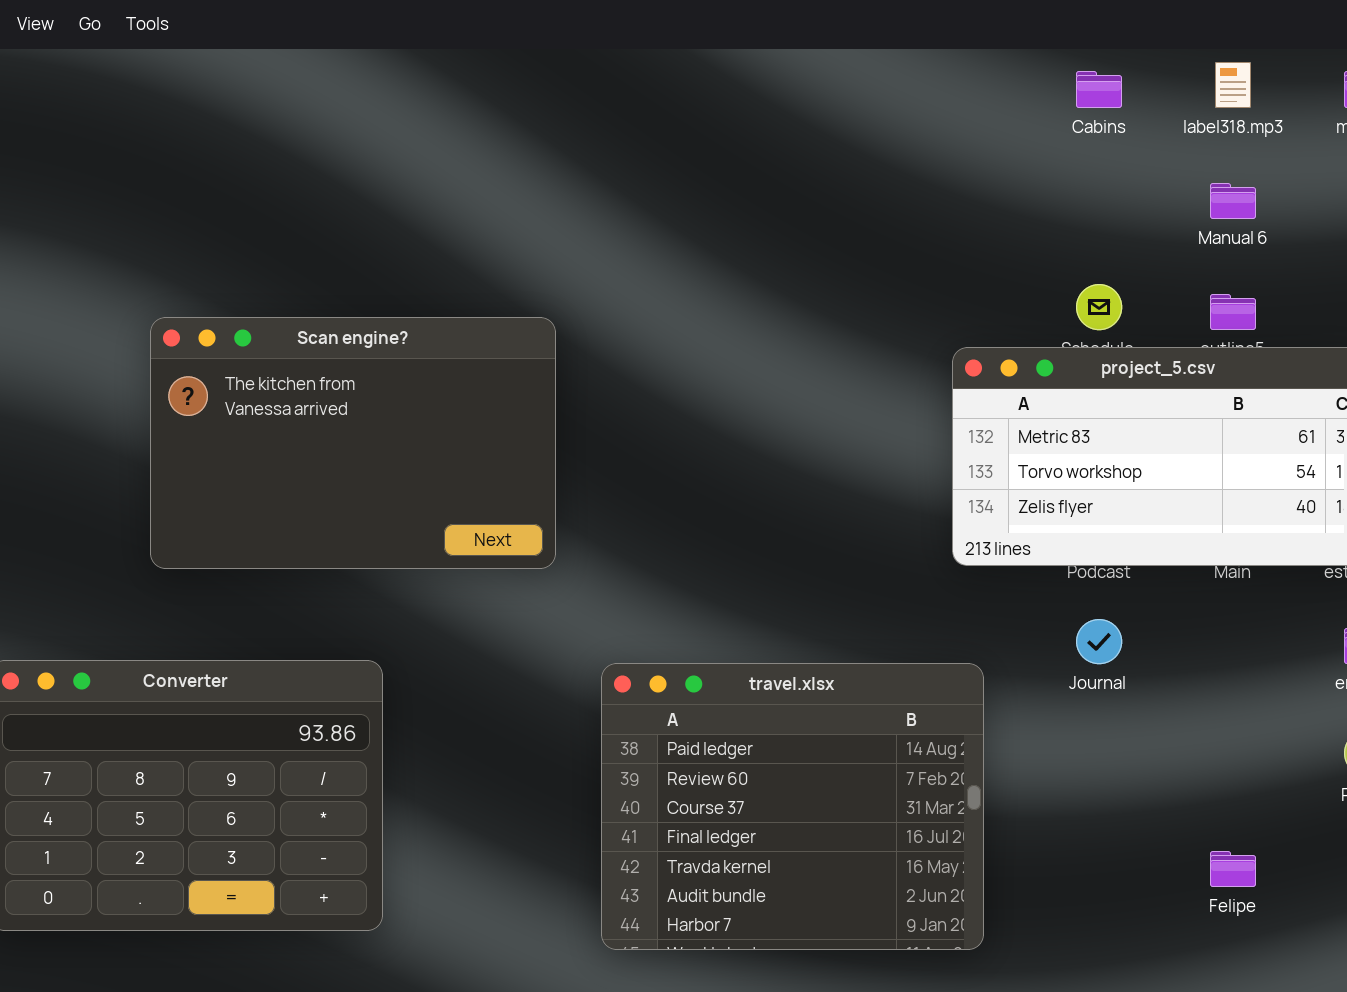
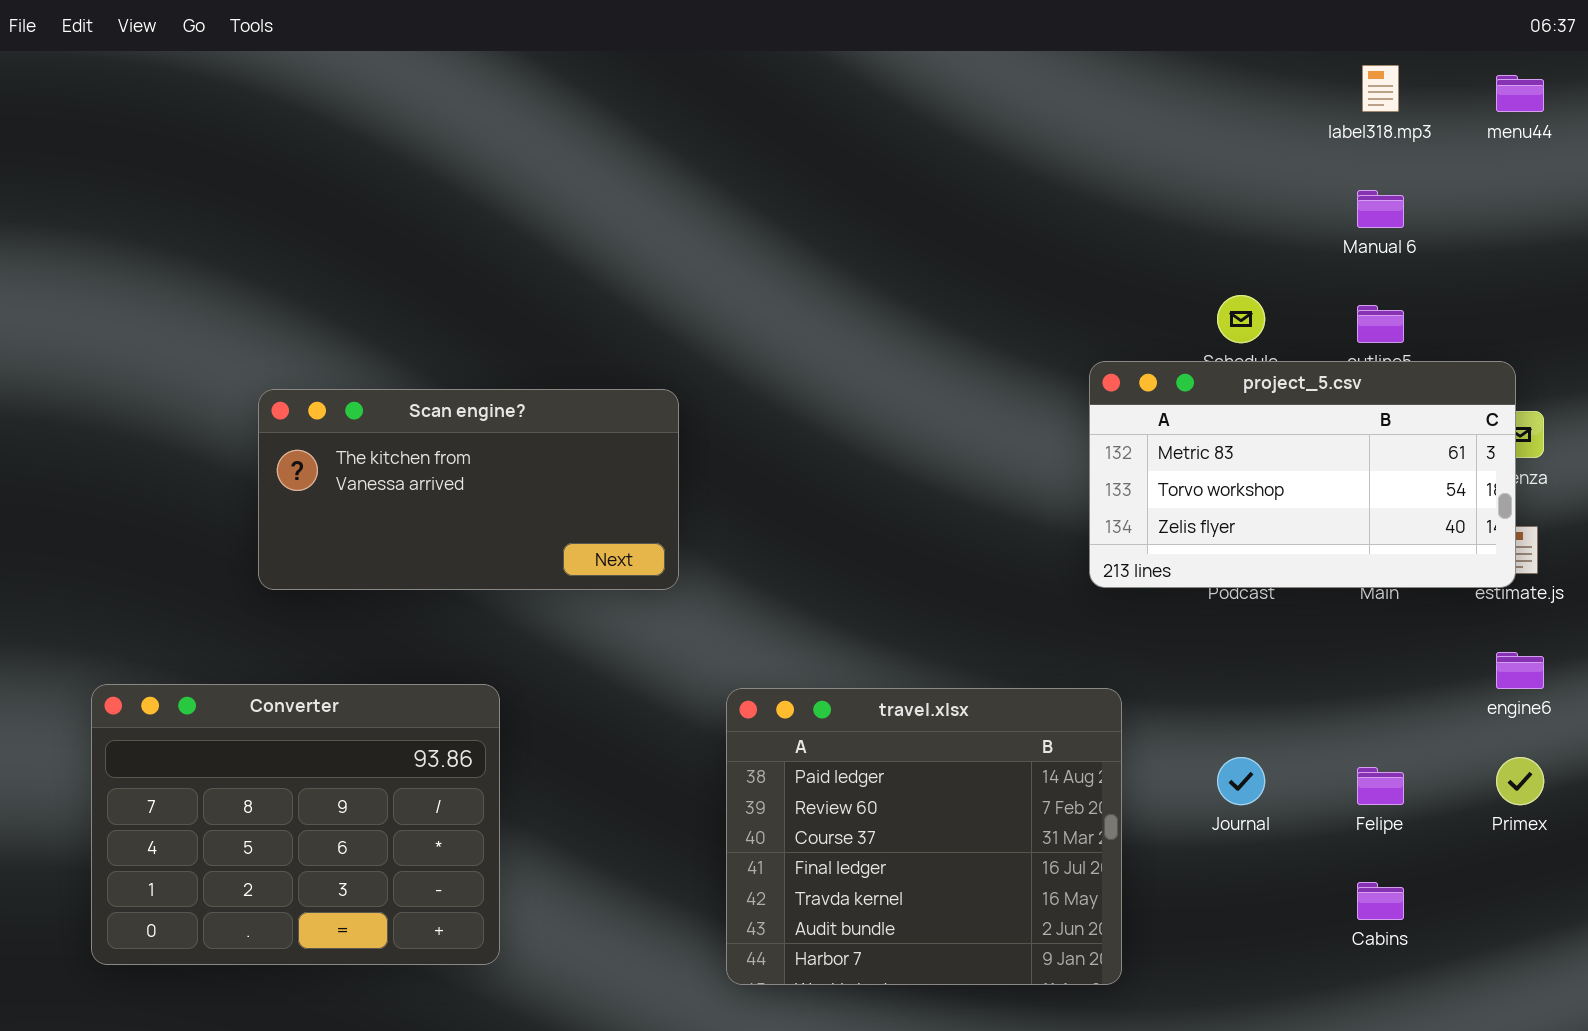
Cabins: [1076,71,1122,108] -> [1357,882,1404,920], moved
Scan engine?: [150,317,556,569] -> [258,389,679,590], resized
Journal: [1076,619,1122,664] -> [1217,757,1265,805], moved
Felipe: [1210,851,1256,887] -> [1357,767,1404,805], moved

